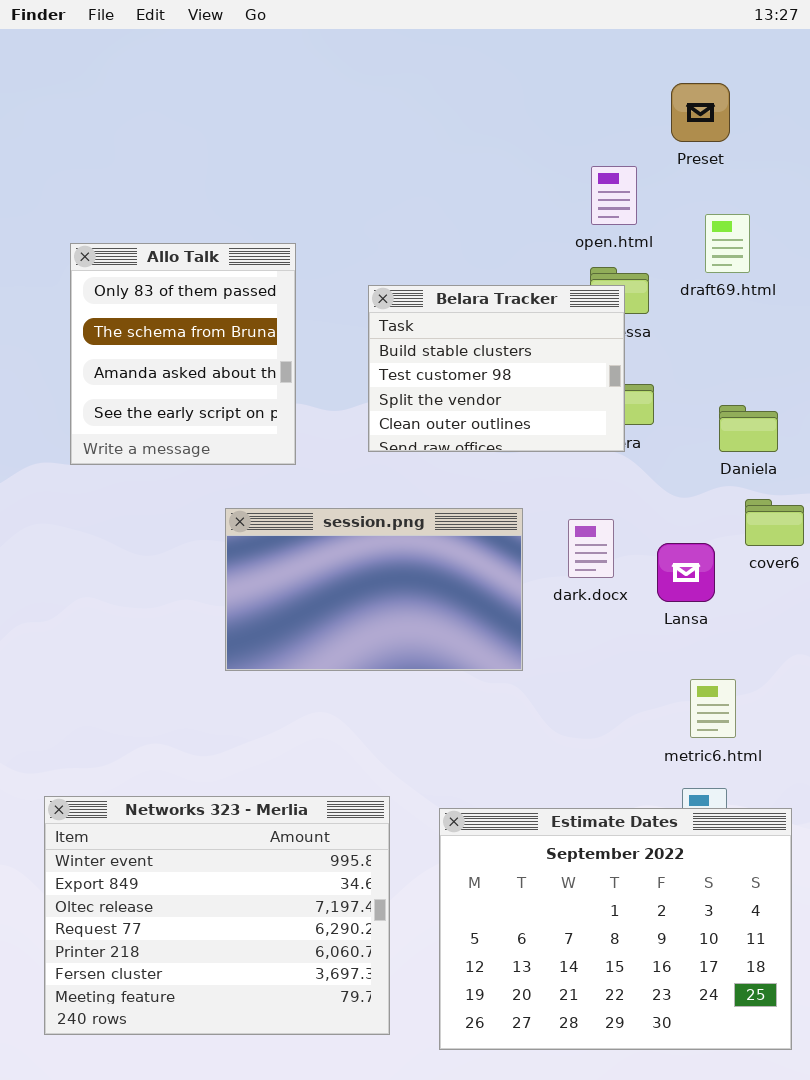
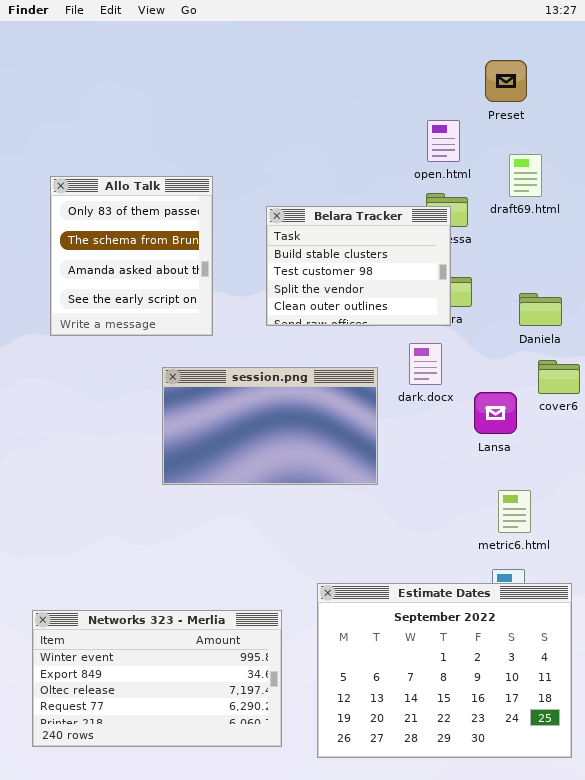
dark.docx: [568,519,614,578] -> [409,343,442,385], moved
Networks 323 - Merlia: [44,796,390,1035] -> [32,610,282,747], resized

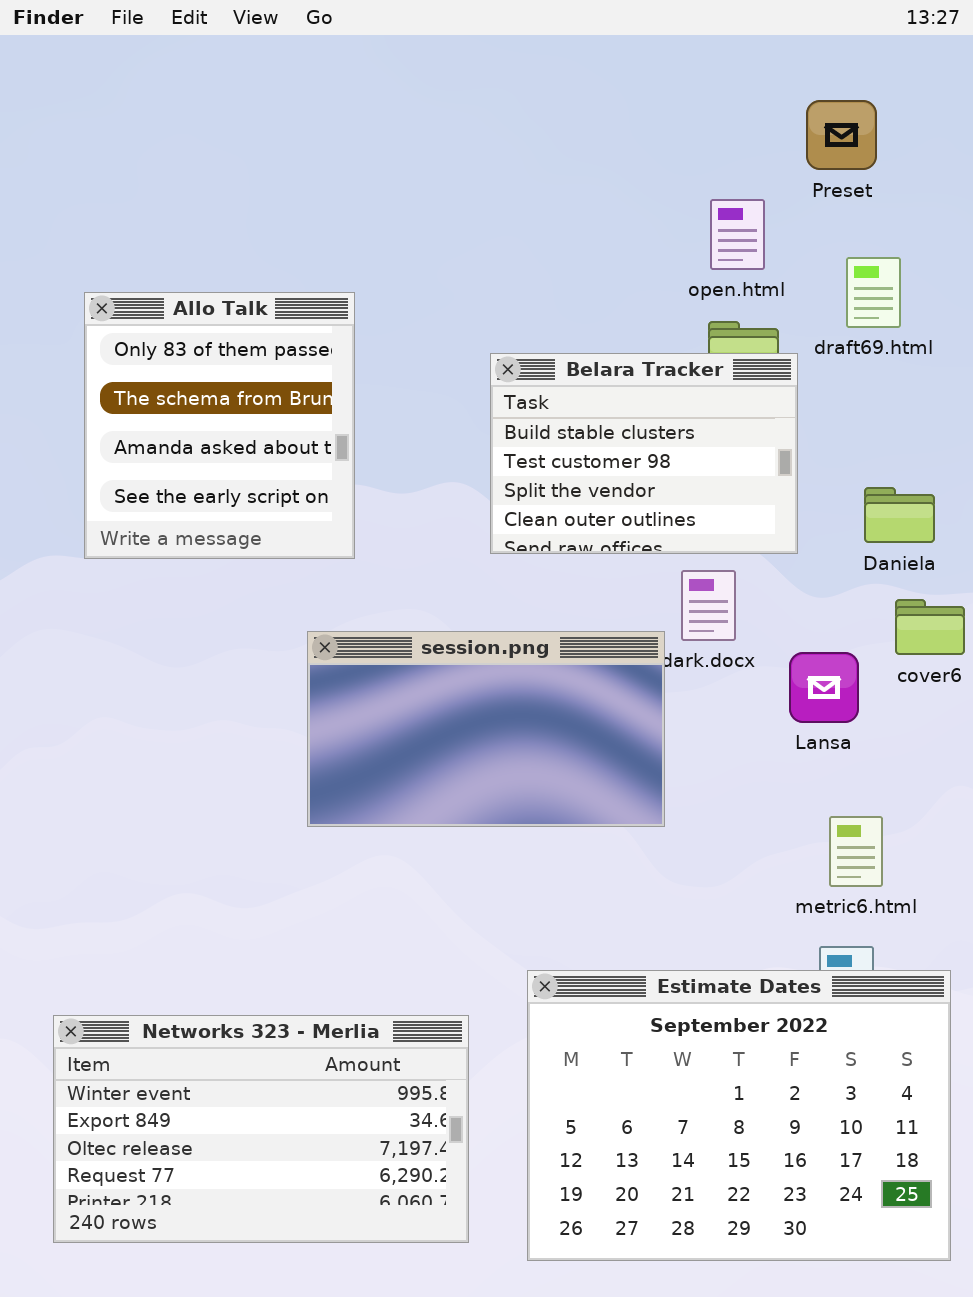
Belara Tracker: [266,206,451,326] -> [490,353,798,554], moved
session.png: [162,367,378,485] -> [307,631,665,827], moved

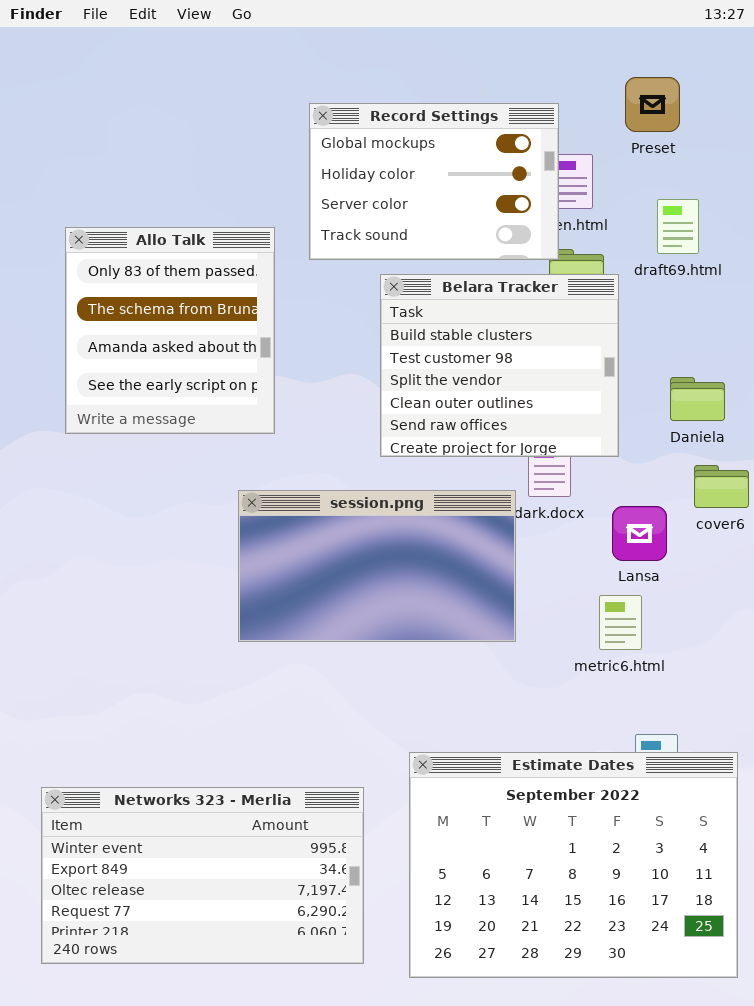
Record Settings: none -> [309,103,559,260], opened
Belara Tracker: [490,353,798,554] -> [380,274,619,457], resized
metric6.html: [829,816,883,887] -> [599,595,642,650], moved

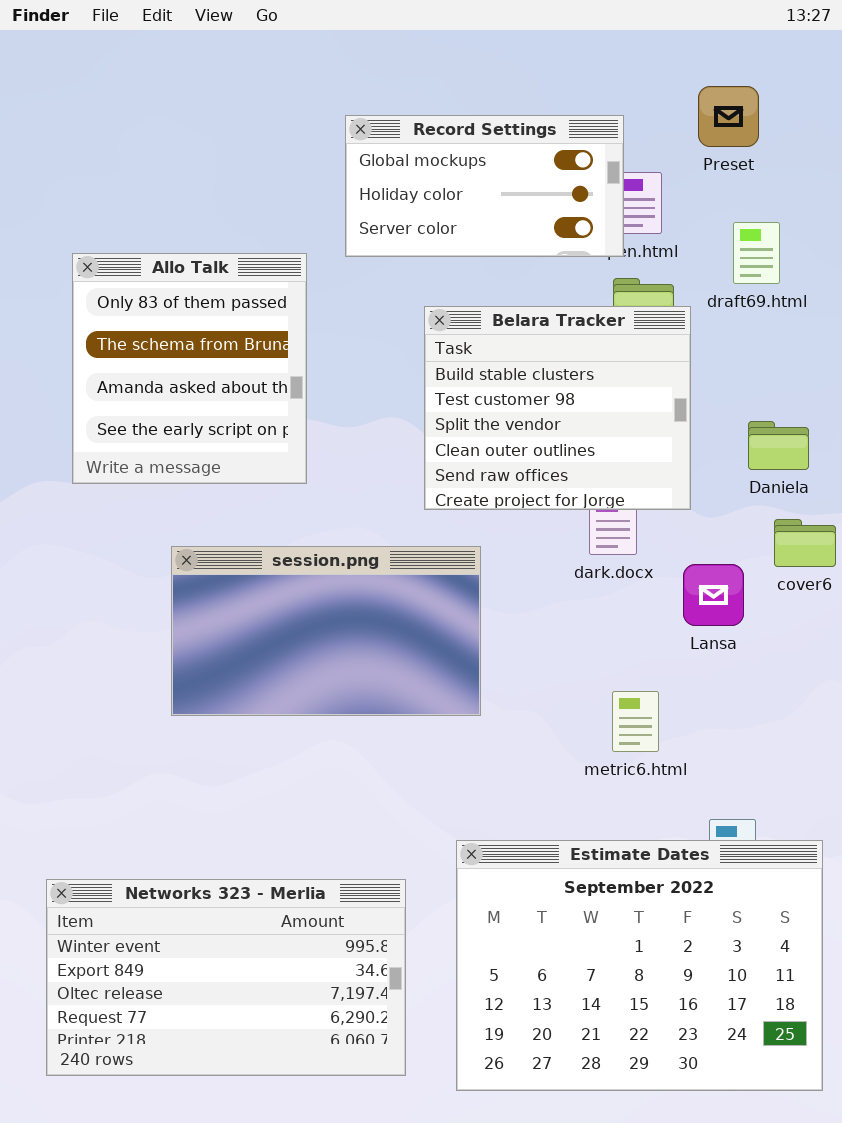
Record Settings: [309,103,559,260] -> [345,115,624,257], resized
session.png: [238,490,516,642] -> [171,546,481,716], moved
metric6.html: [599,595,642,650] -> [612,691,659,752], moved

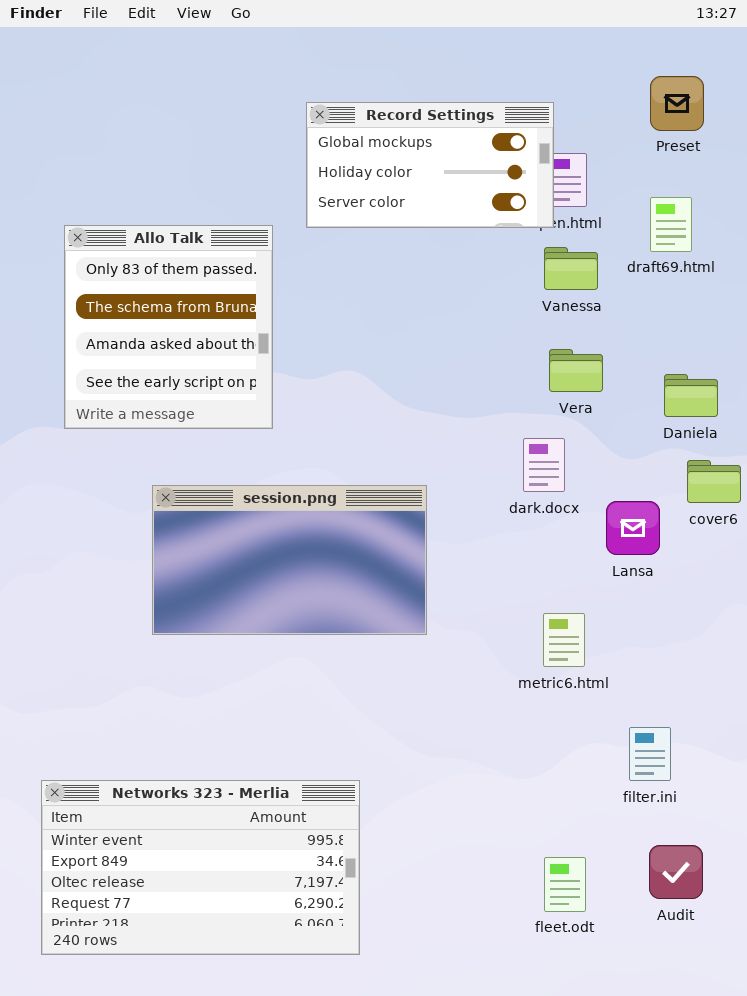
Preset: [698,86,759,147] -> [650,76,704,131], moved
Belara Tracker: [424,306,691,510] -> none, closed
Estimate Dates: [456,840,823,1091] -> none, closed

